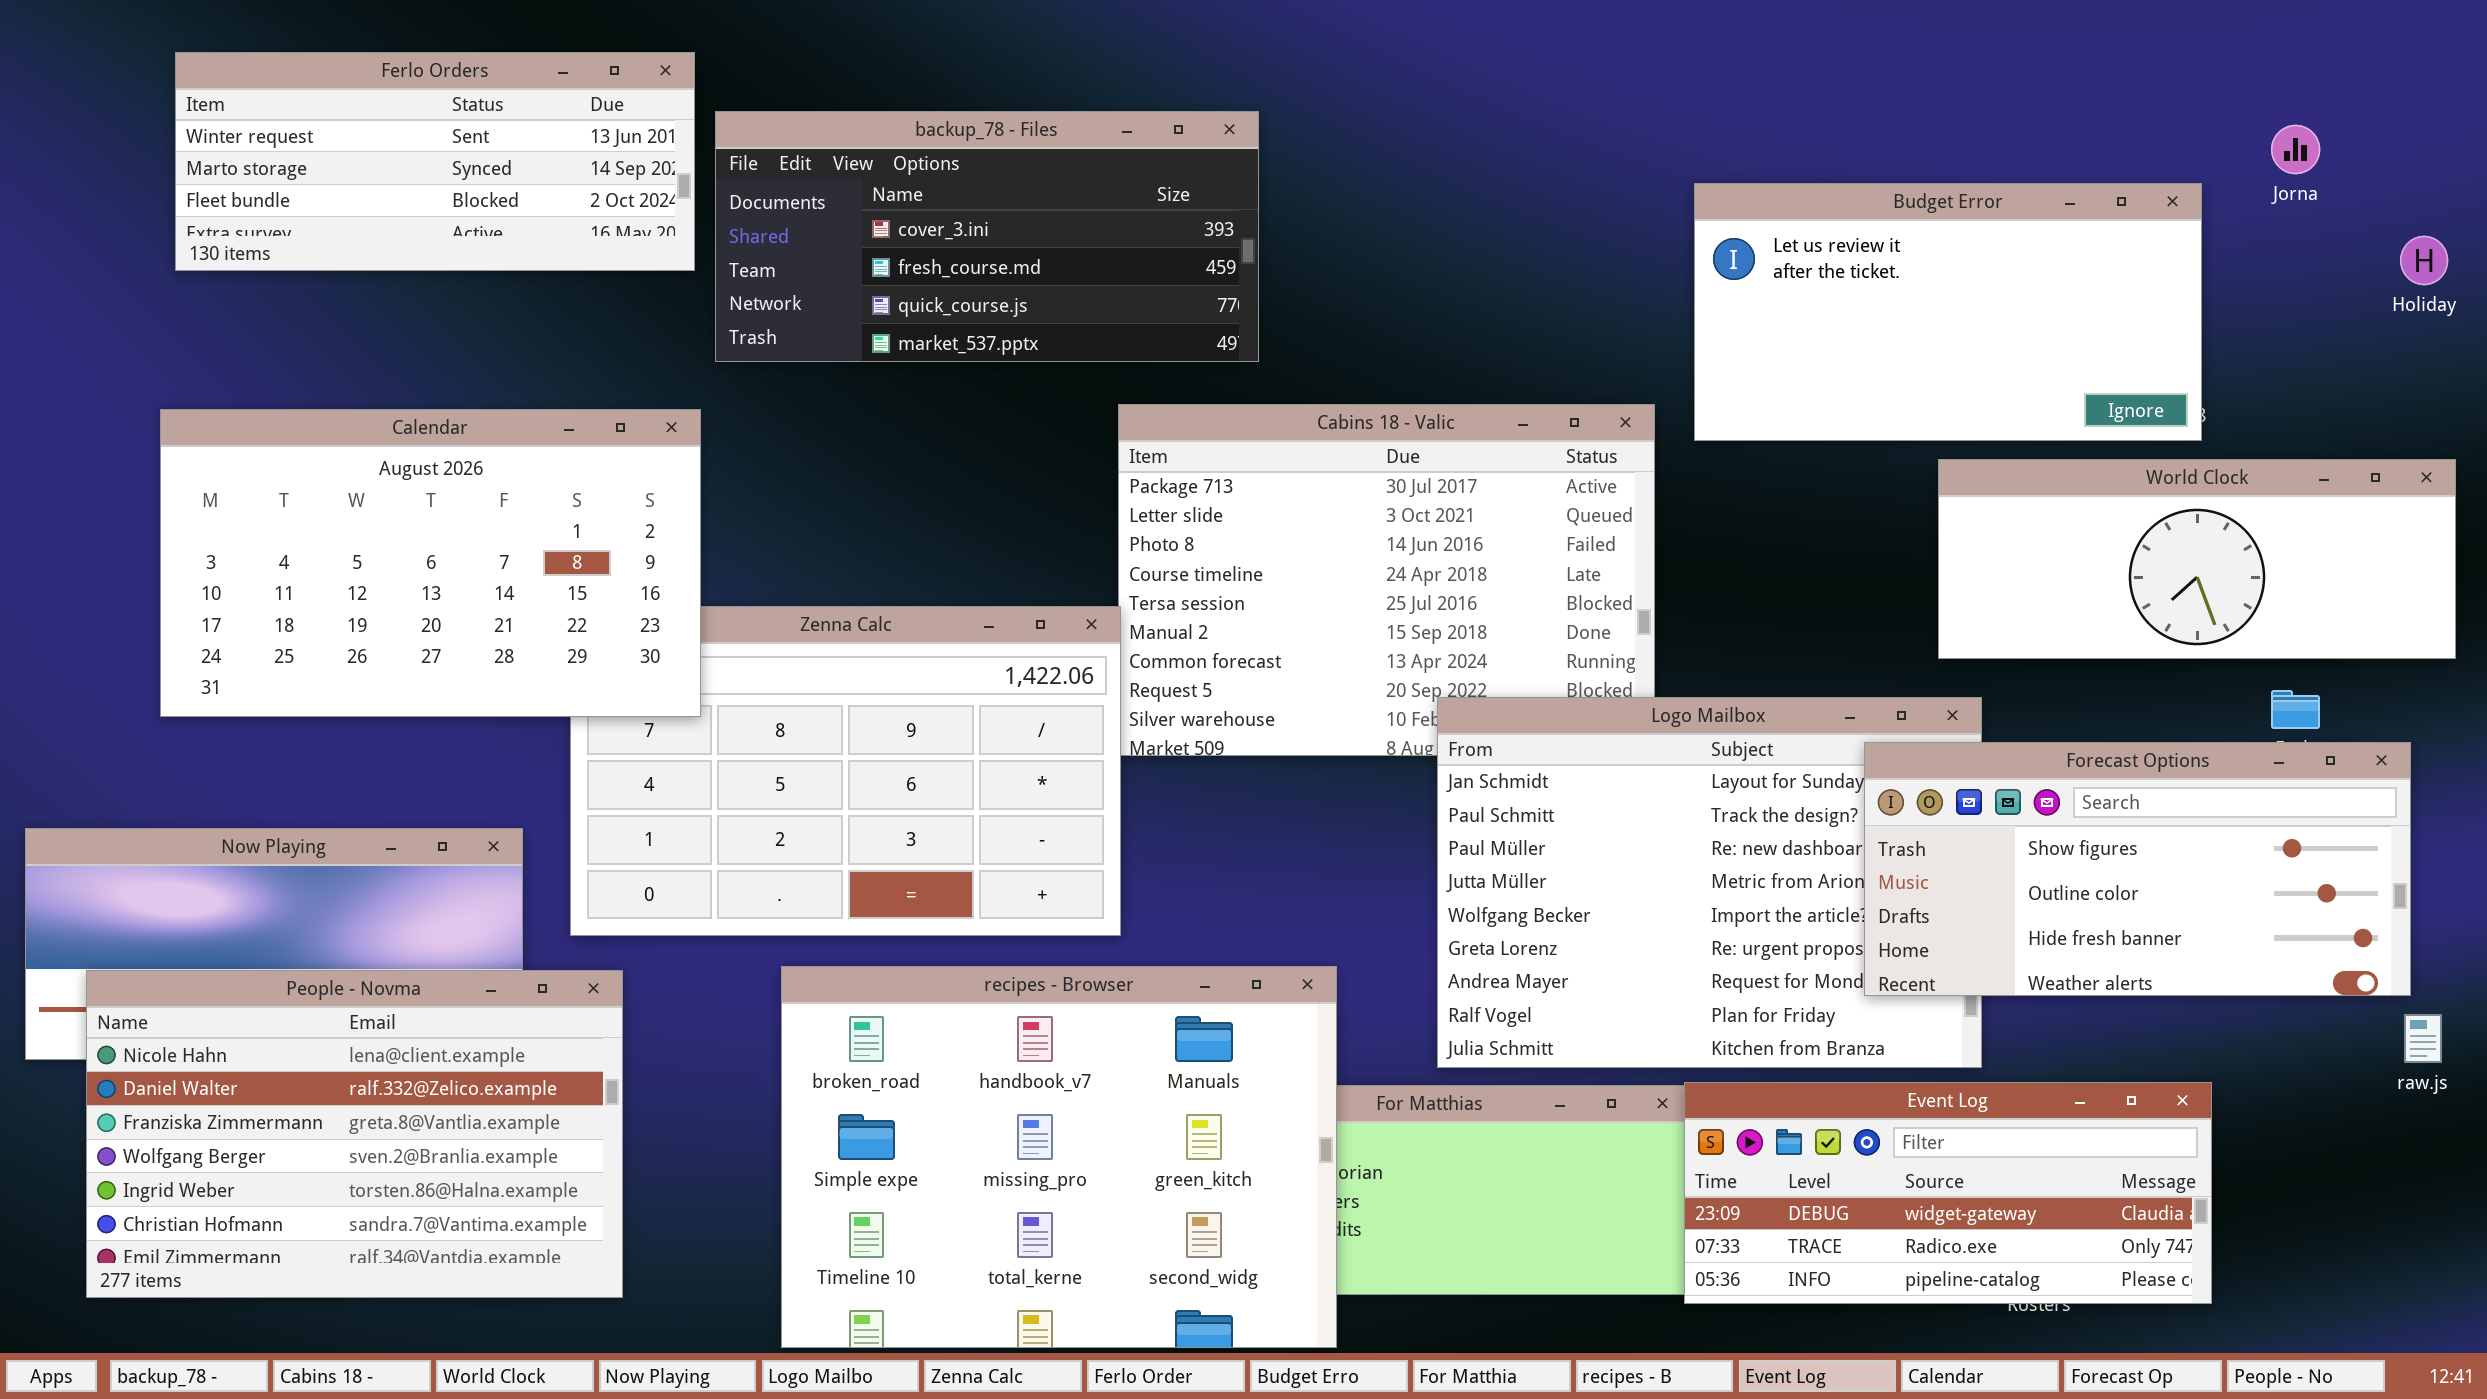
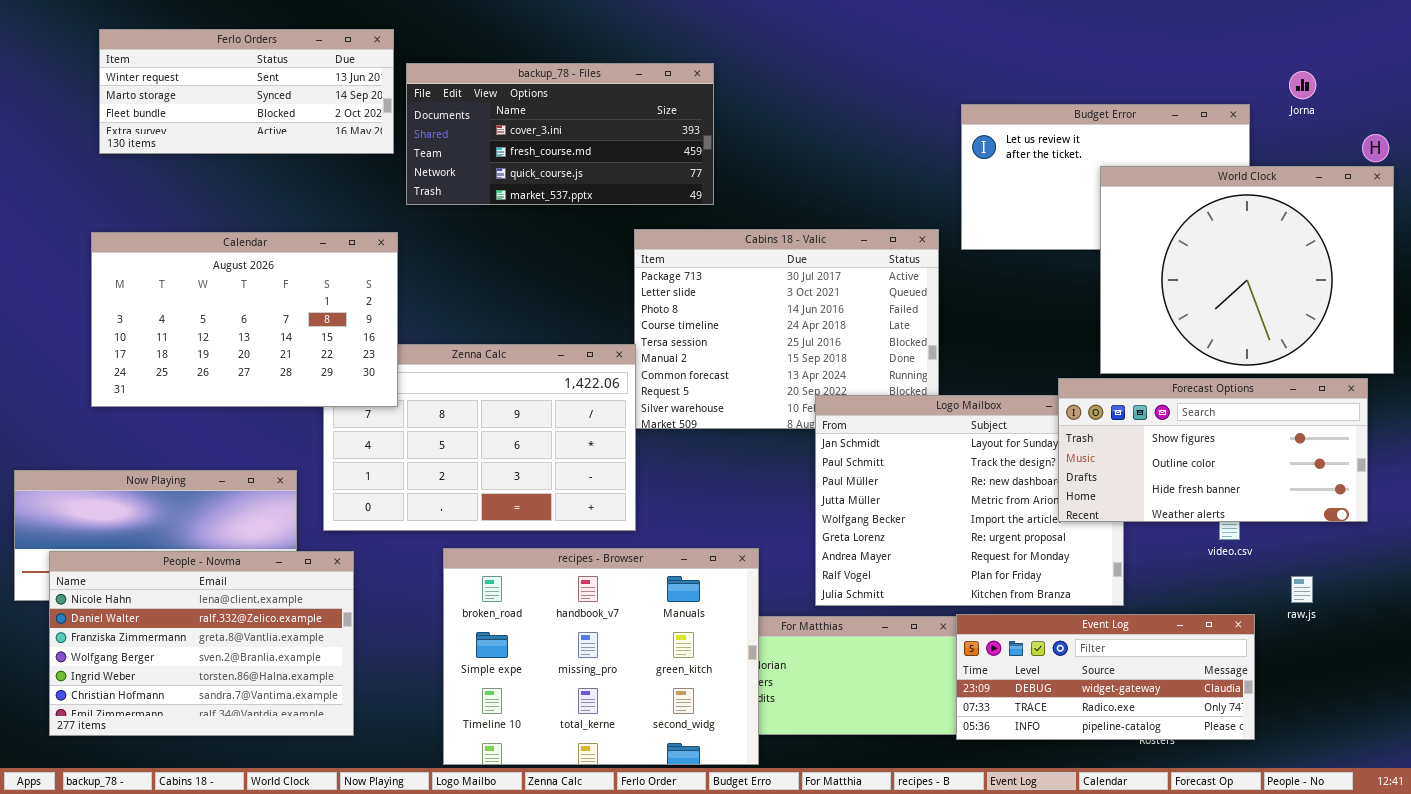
World Clock: [1938,459,2456,659] -> [1100,166,1394,374], resized
Forecast Options: [1864,742,2411,996] -> [1058,378,1368,522], moved
raw.js: [2404,1014,2442,1063] -> [1291,576,1313,603], moved

